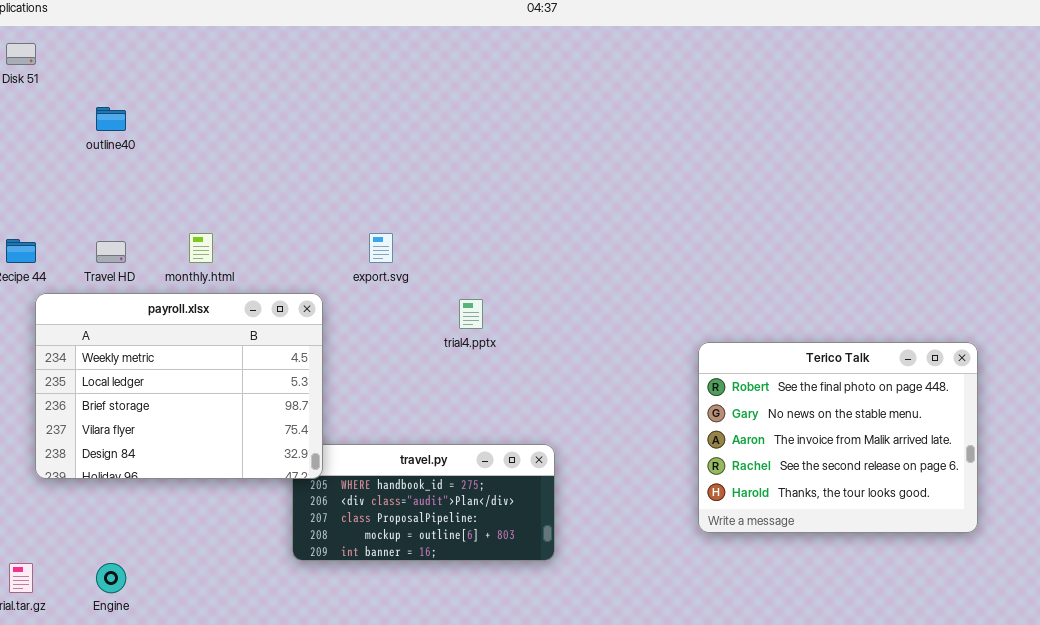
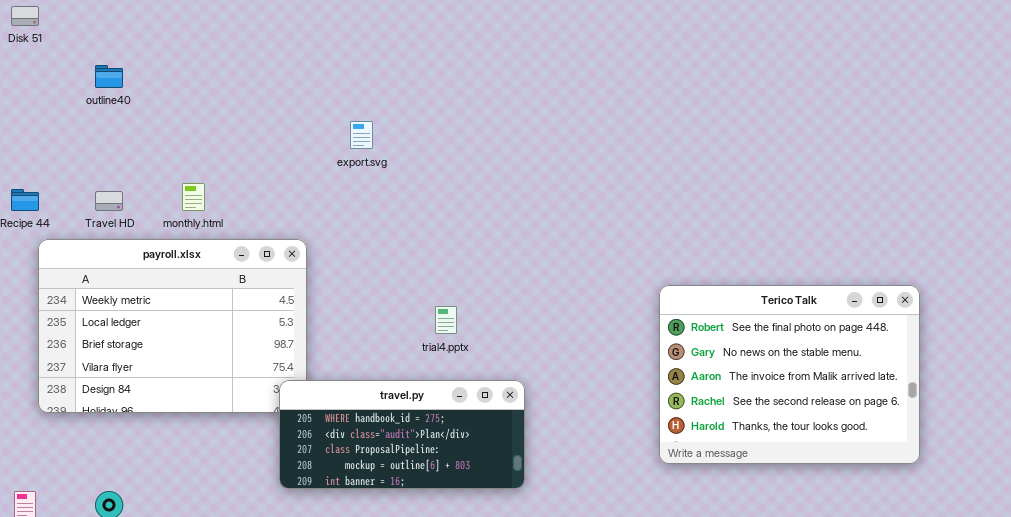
export.svg: [369,233,393,263] -> [350,121,373,149], moved
trial4.pptx: [459,299,483,329] -> [435,306,457,334], moved
travel.py: [292,444,555,561] -> [279,380,525,489], raised

